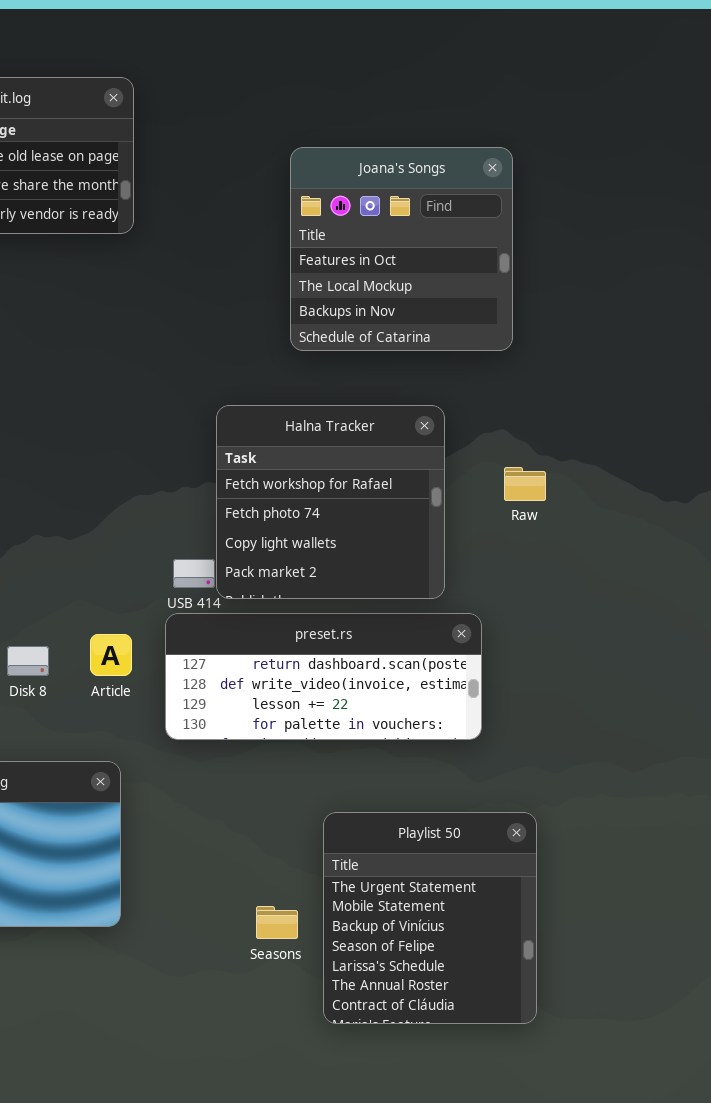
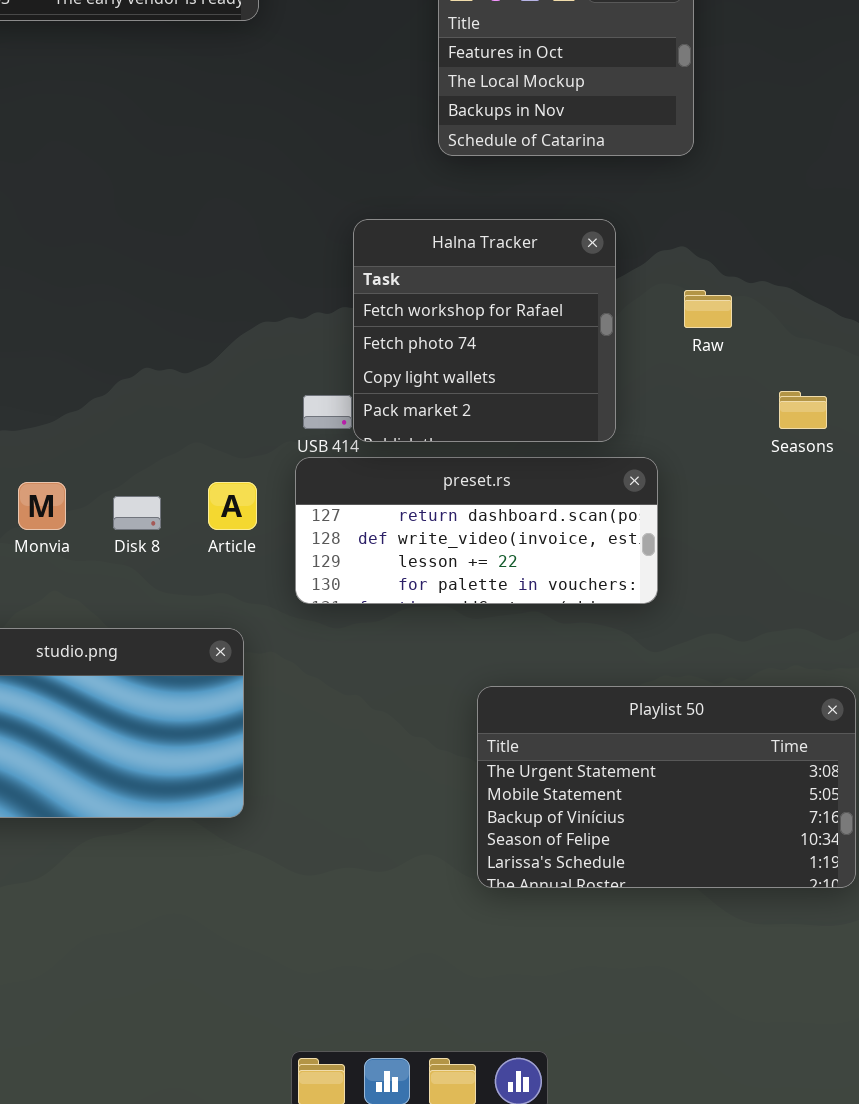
Playlist 50: [323,812,537,1024] -> [477,686,856,888], resized
Seasons: [256,906,298,939] -> [779,391,827,429], moved

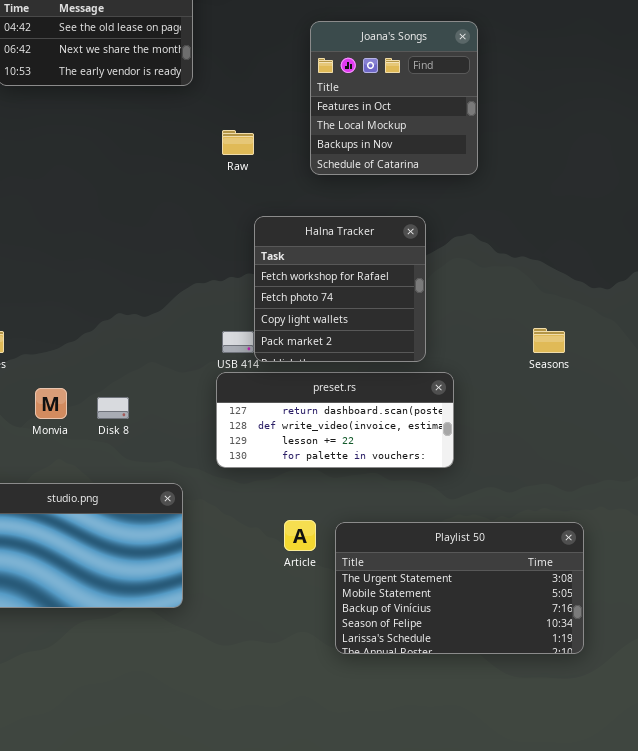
Raw: [684,290,732,328] -> [222,130,254,155], moved
Article: [208,482,257,530] -> [284,520,316,551], moved

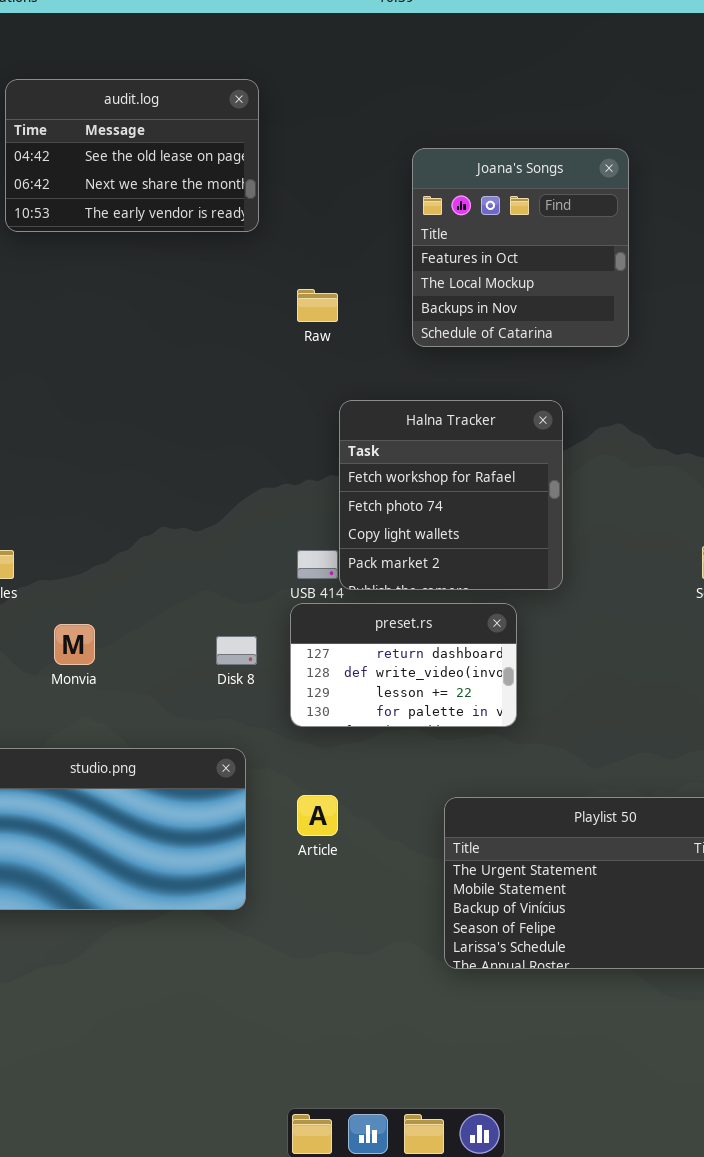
preset.rs: [216,372,454,468] -> [290,603,517,727], resized
Disk 8: [97,397,129,419] -> [216,636,257,665], moved
Article: [284,520,316,551] -> [297,795,338,836], moved

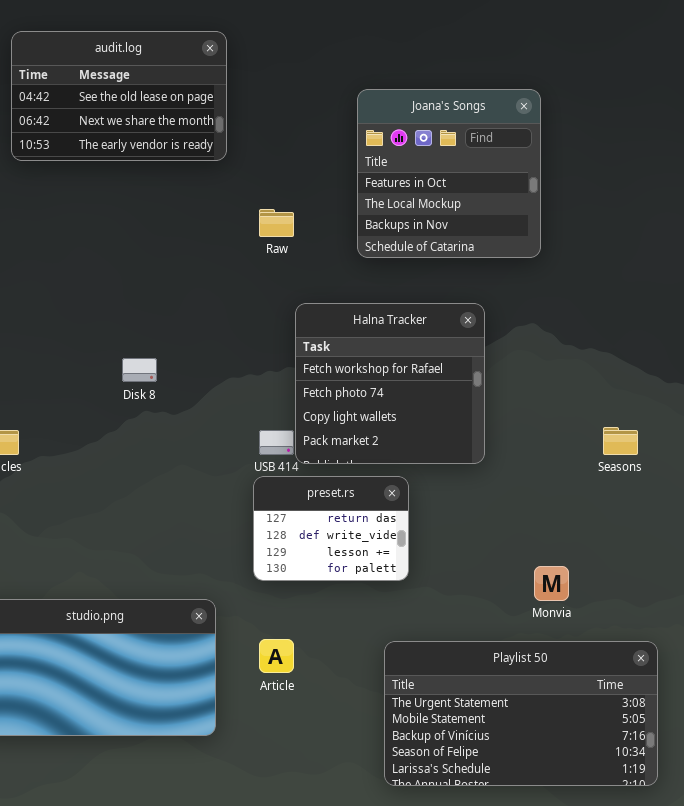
preset.rs: [290,603,517,727] -> [253,476,409,581], resized
Monvia: [54,624,95,665] -> [534,566,569,601], moved
Disk 8: [216,636,257,665] -> [122,358,157,382], moved

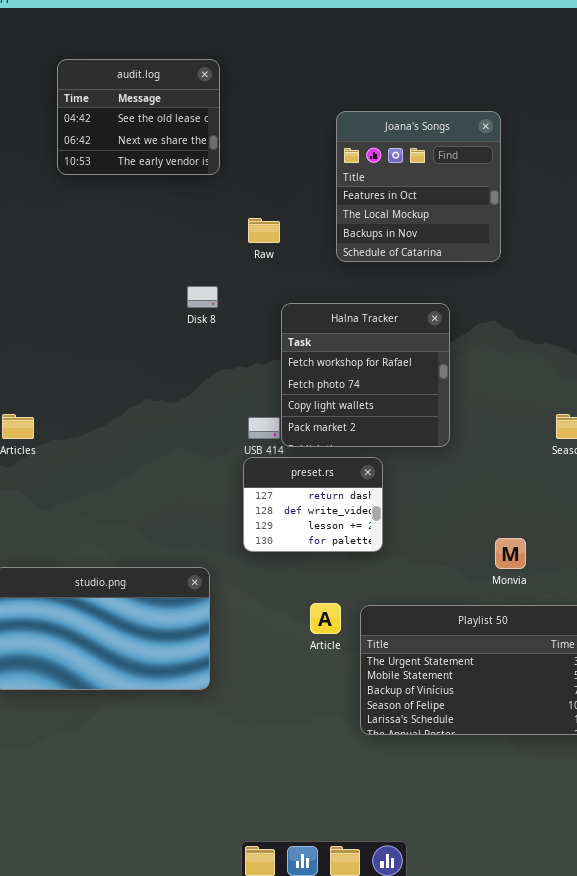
audit.log: [11,31,227,161] -> [57,59,220,175], resized
Disk 8: [122,358,157,382] -> [187,286,218,308], moved
Article: [259,639,294,673] -> [310,603,341,634], moved

